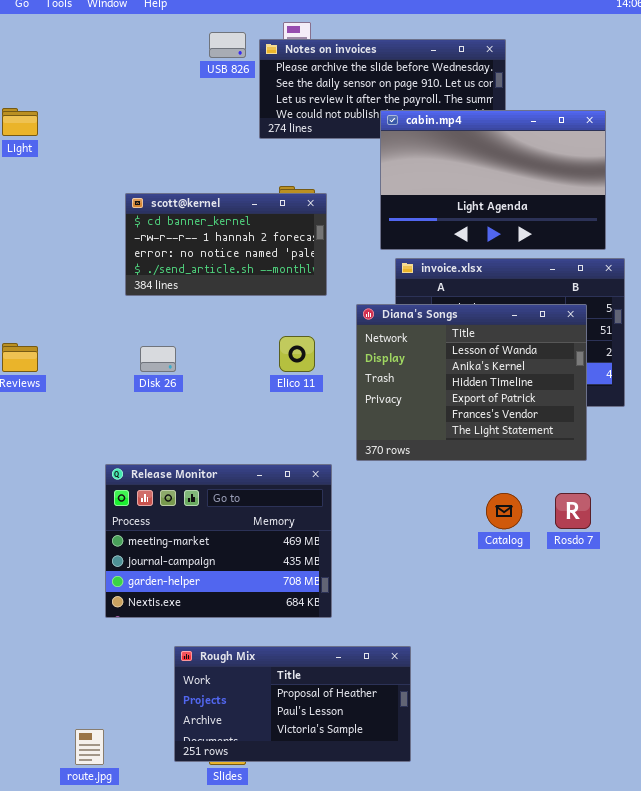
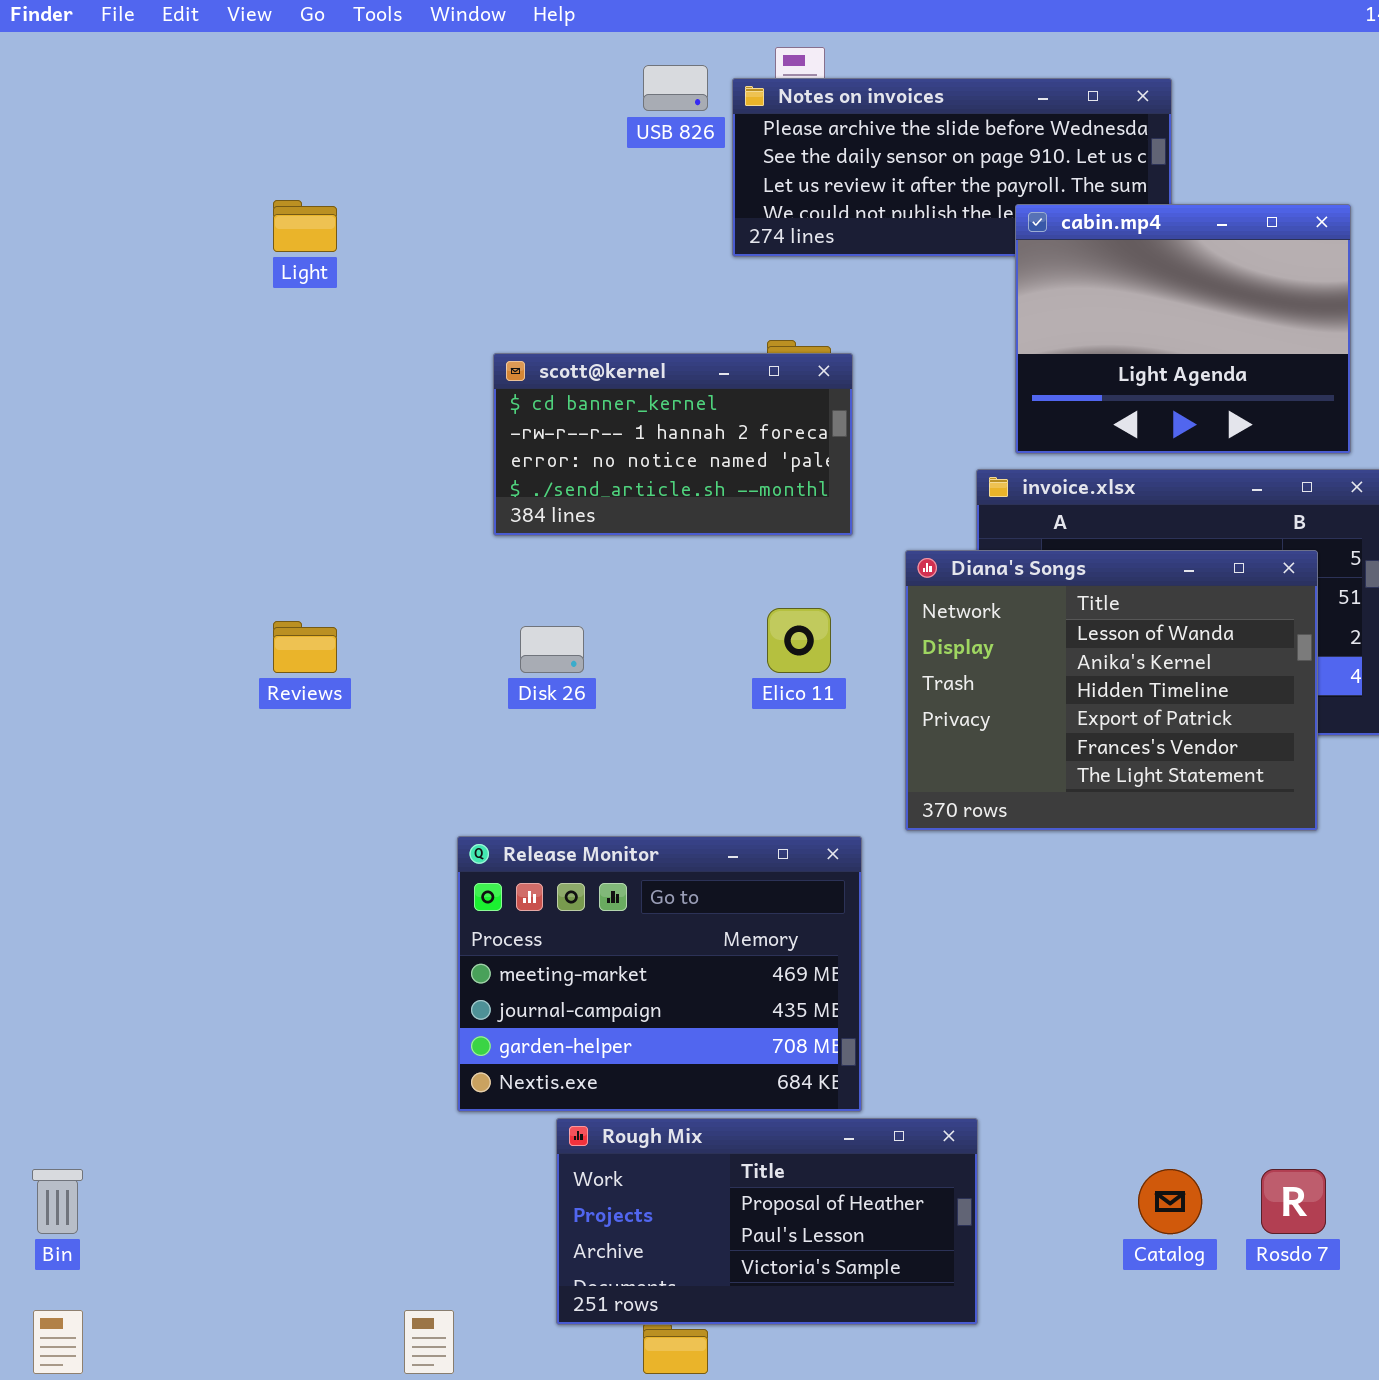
cabin.mp4: [380,110,606,250] -> [1015,204,1351,454], resized
Catalog: [486,493,522,529] -> [1138,1169,1202,1234], moved
Rosdo 7: [555,493,591,529] -> [1261,1169,1326,1234], moved
Rough Mix: [174,646,411,762] -> [556,1118,978,1325], moved

